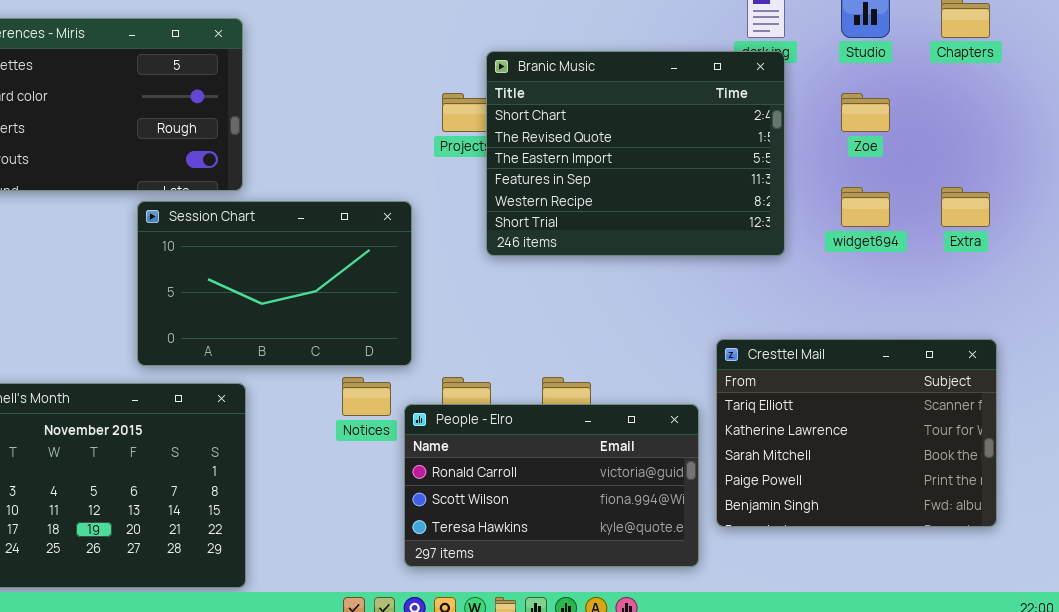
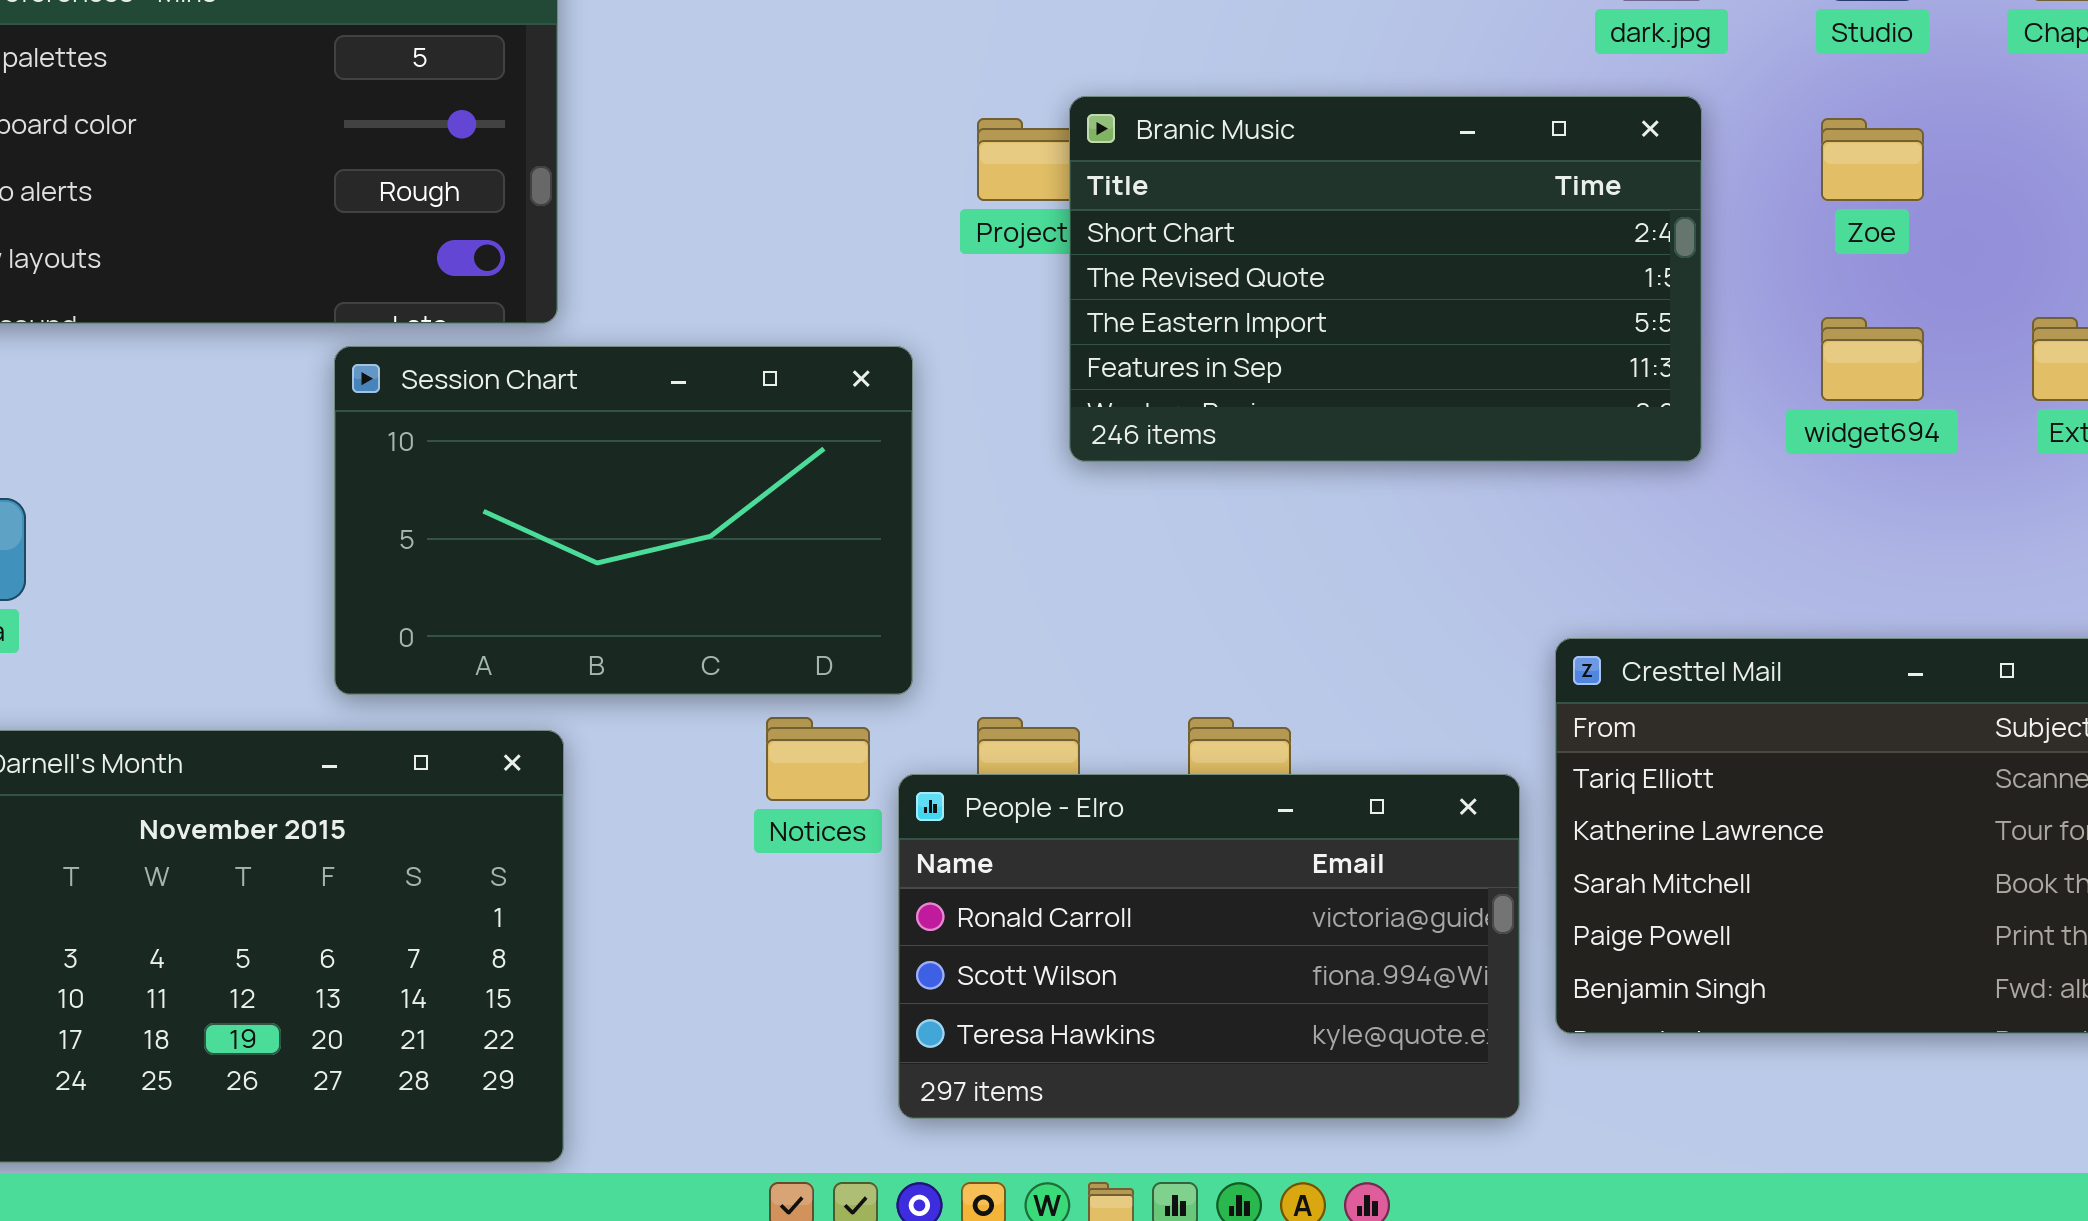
Branic Music: [486,51,785,256] -> [1069,96,1702,462], resized

